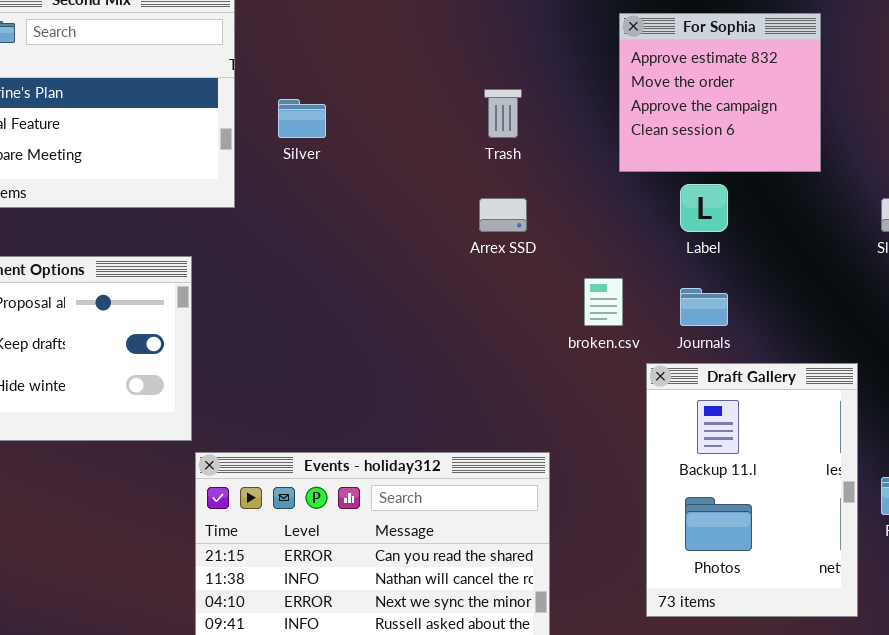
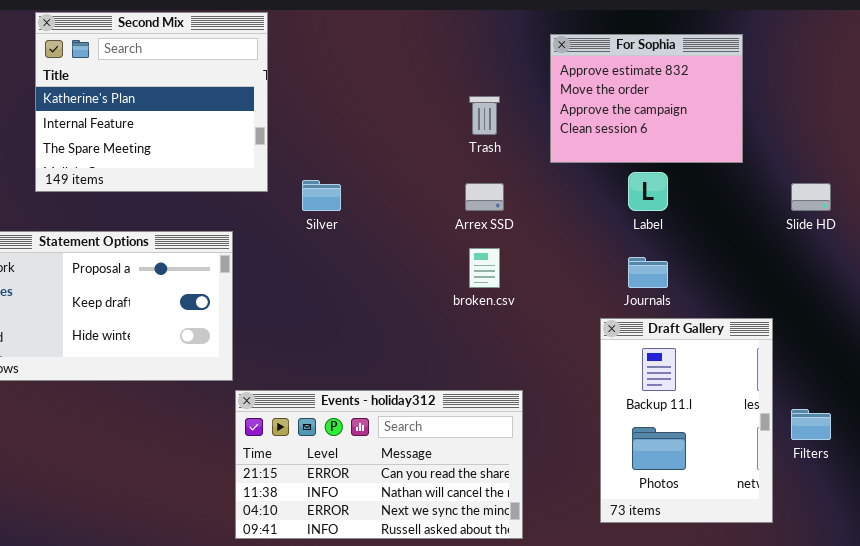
For Sophia: [619,13,821,172] -> [550,34,743,163], resized
Silver: [278,99,326,138] -> [302,180,341,211], moved
broken.csv: [584,278,623,326] -> [469,248,500,288], moved

